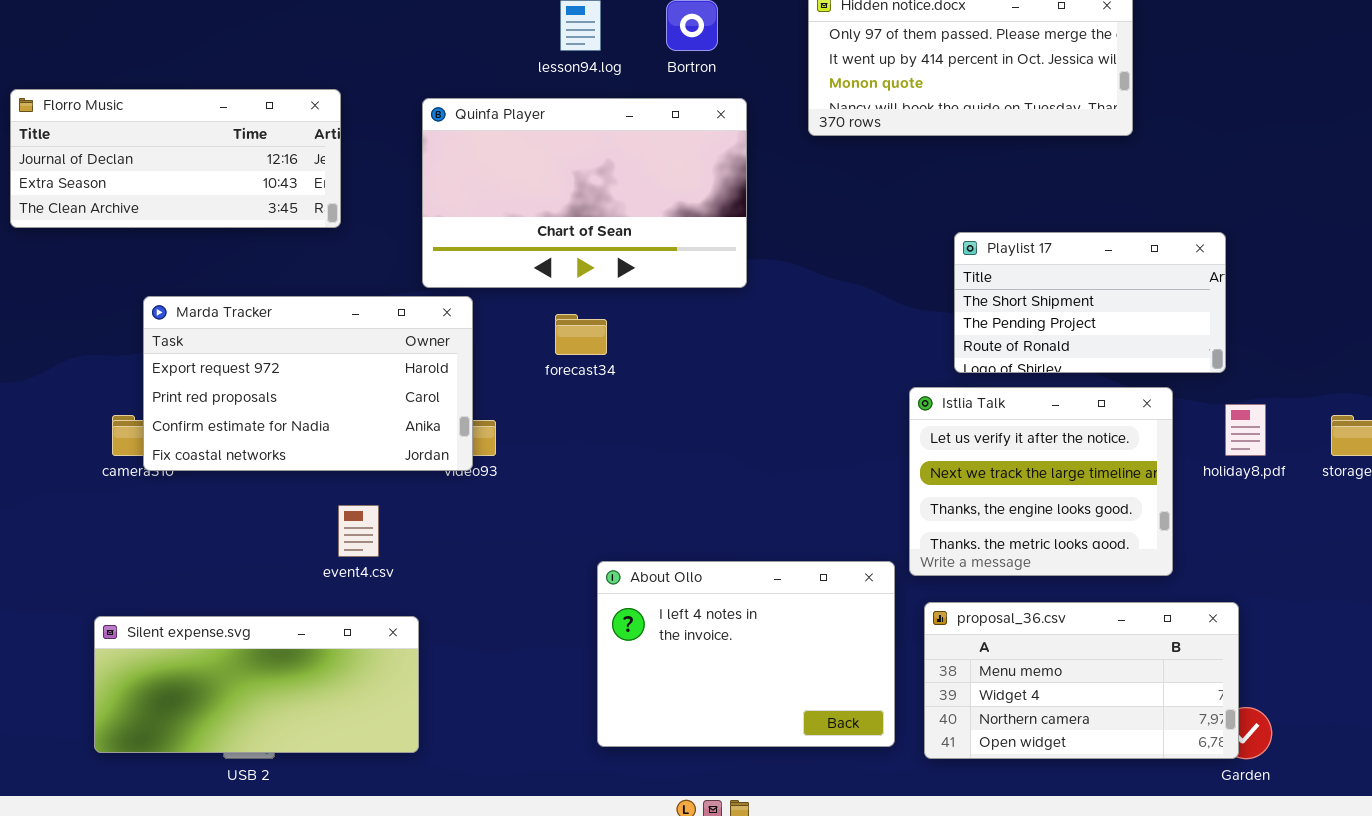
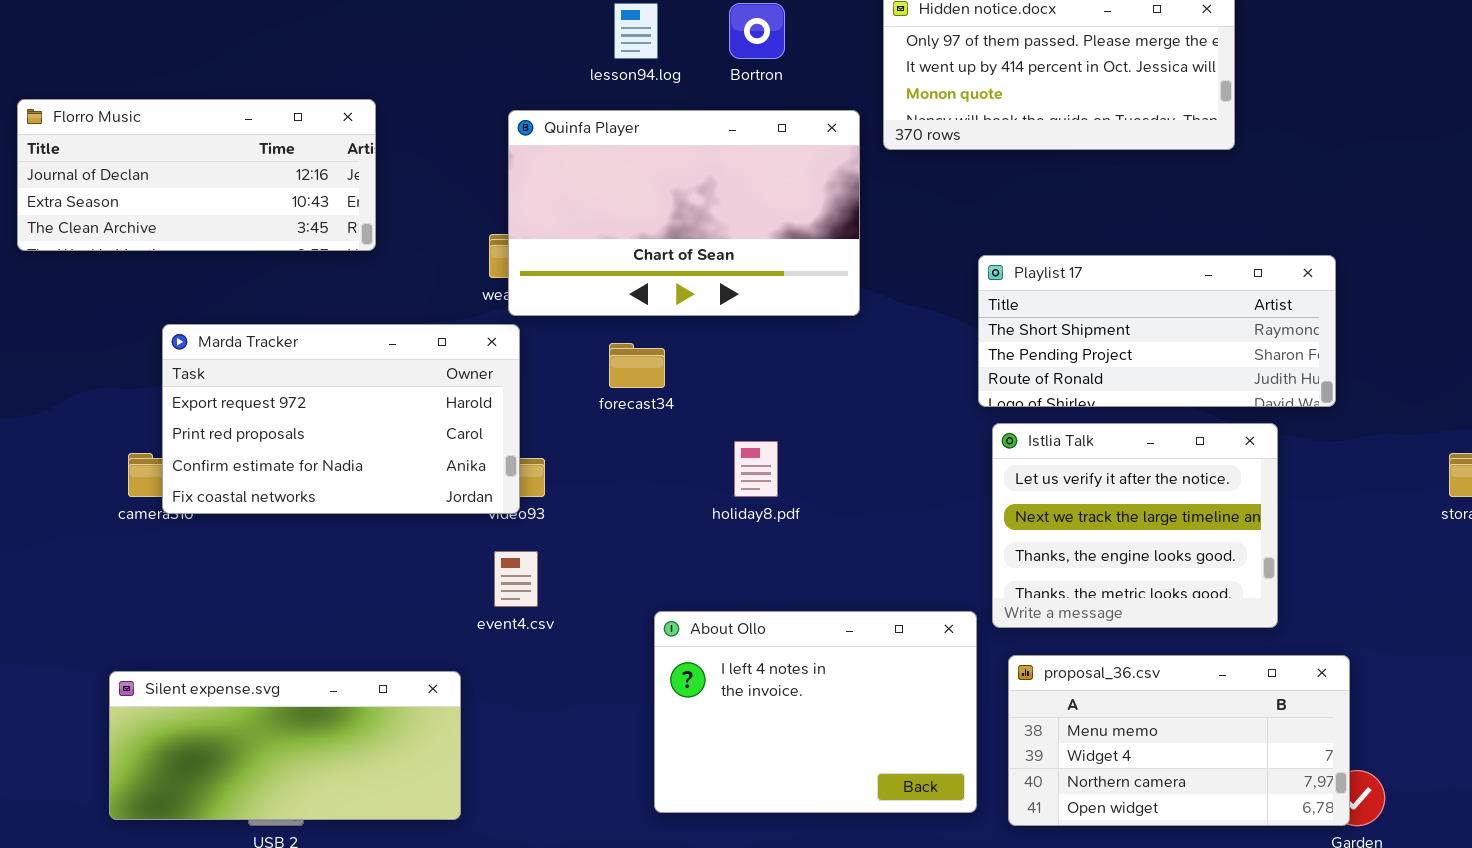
Quinfa Player: [422,98,747,288] -> [508,110,860,316], moved
Playlist 17: [954,232,1226,373] -> [978,255,1336,407], resized
holiday8.pdf: [1225,404,1266,456] -> [734,441,778,497], moved
event4.csv: [338,505,379,557] -> [494,551,538,607], moved

